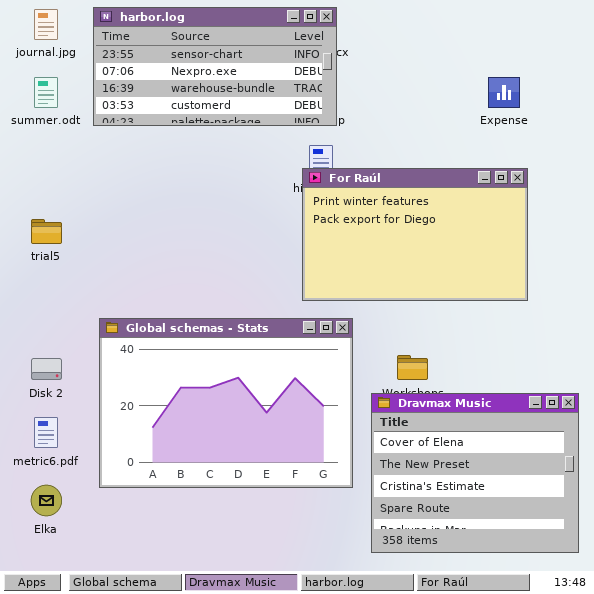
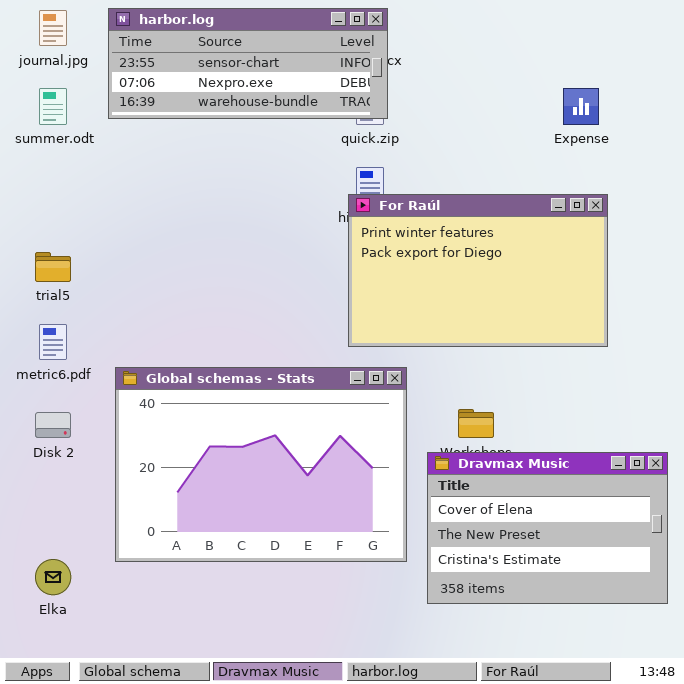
harbor.log: [93,7,337,126] -> [108,8,388,119], resized
Dravmax Music: [371,393,579,553] -> [427,452,668,604], resized
metric6.pdf: [34,417,58,448] -> [39,324,67,360], moved

